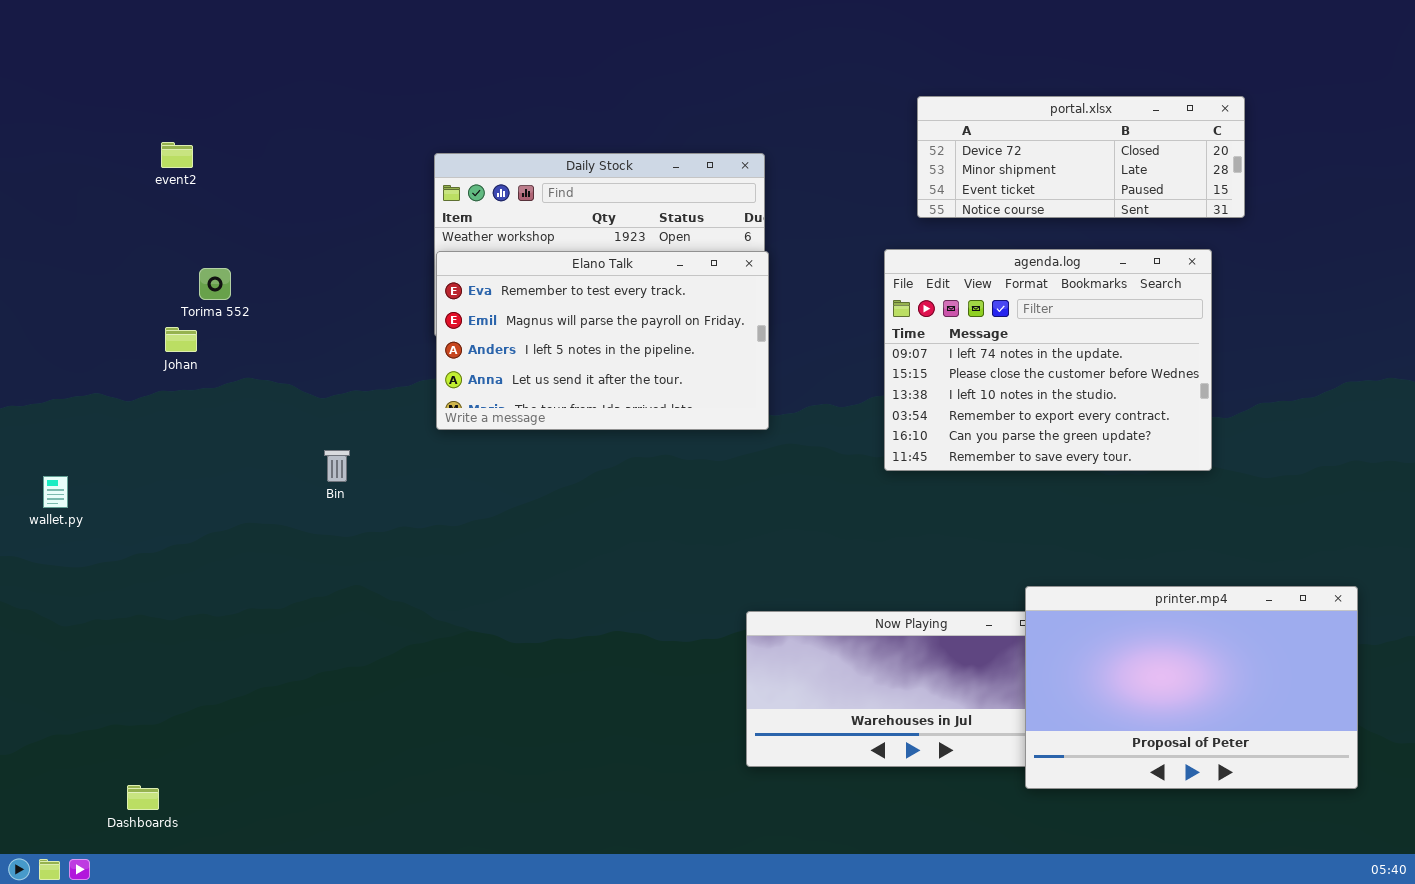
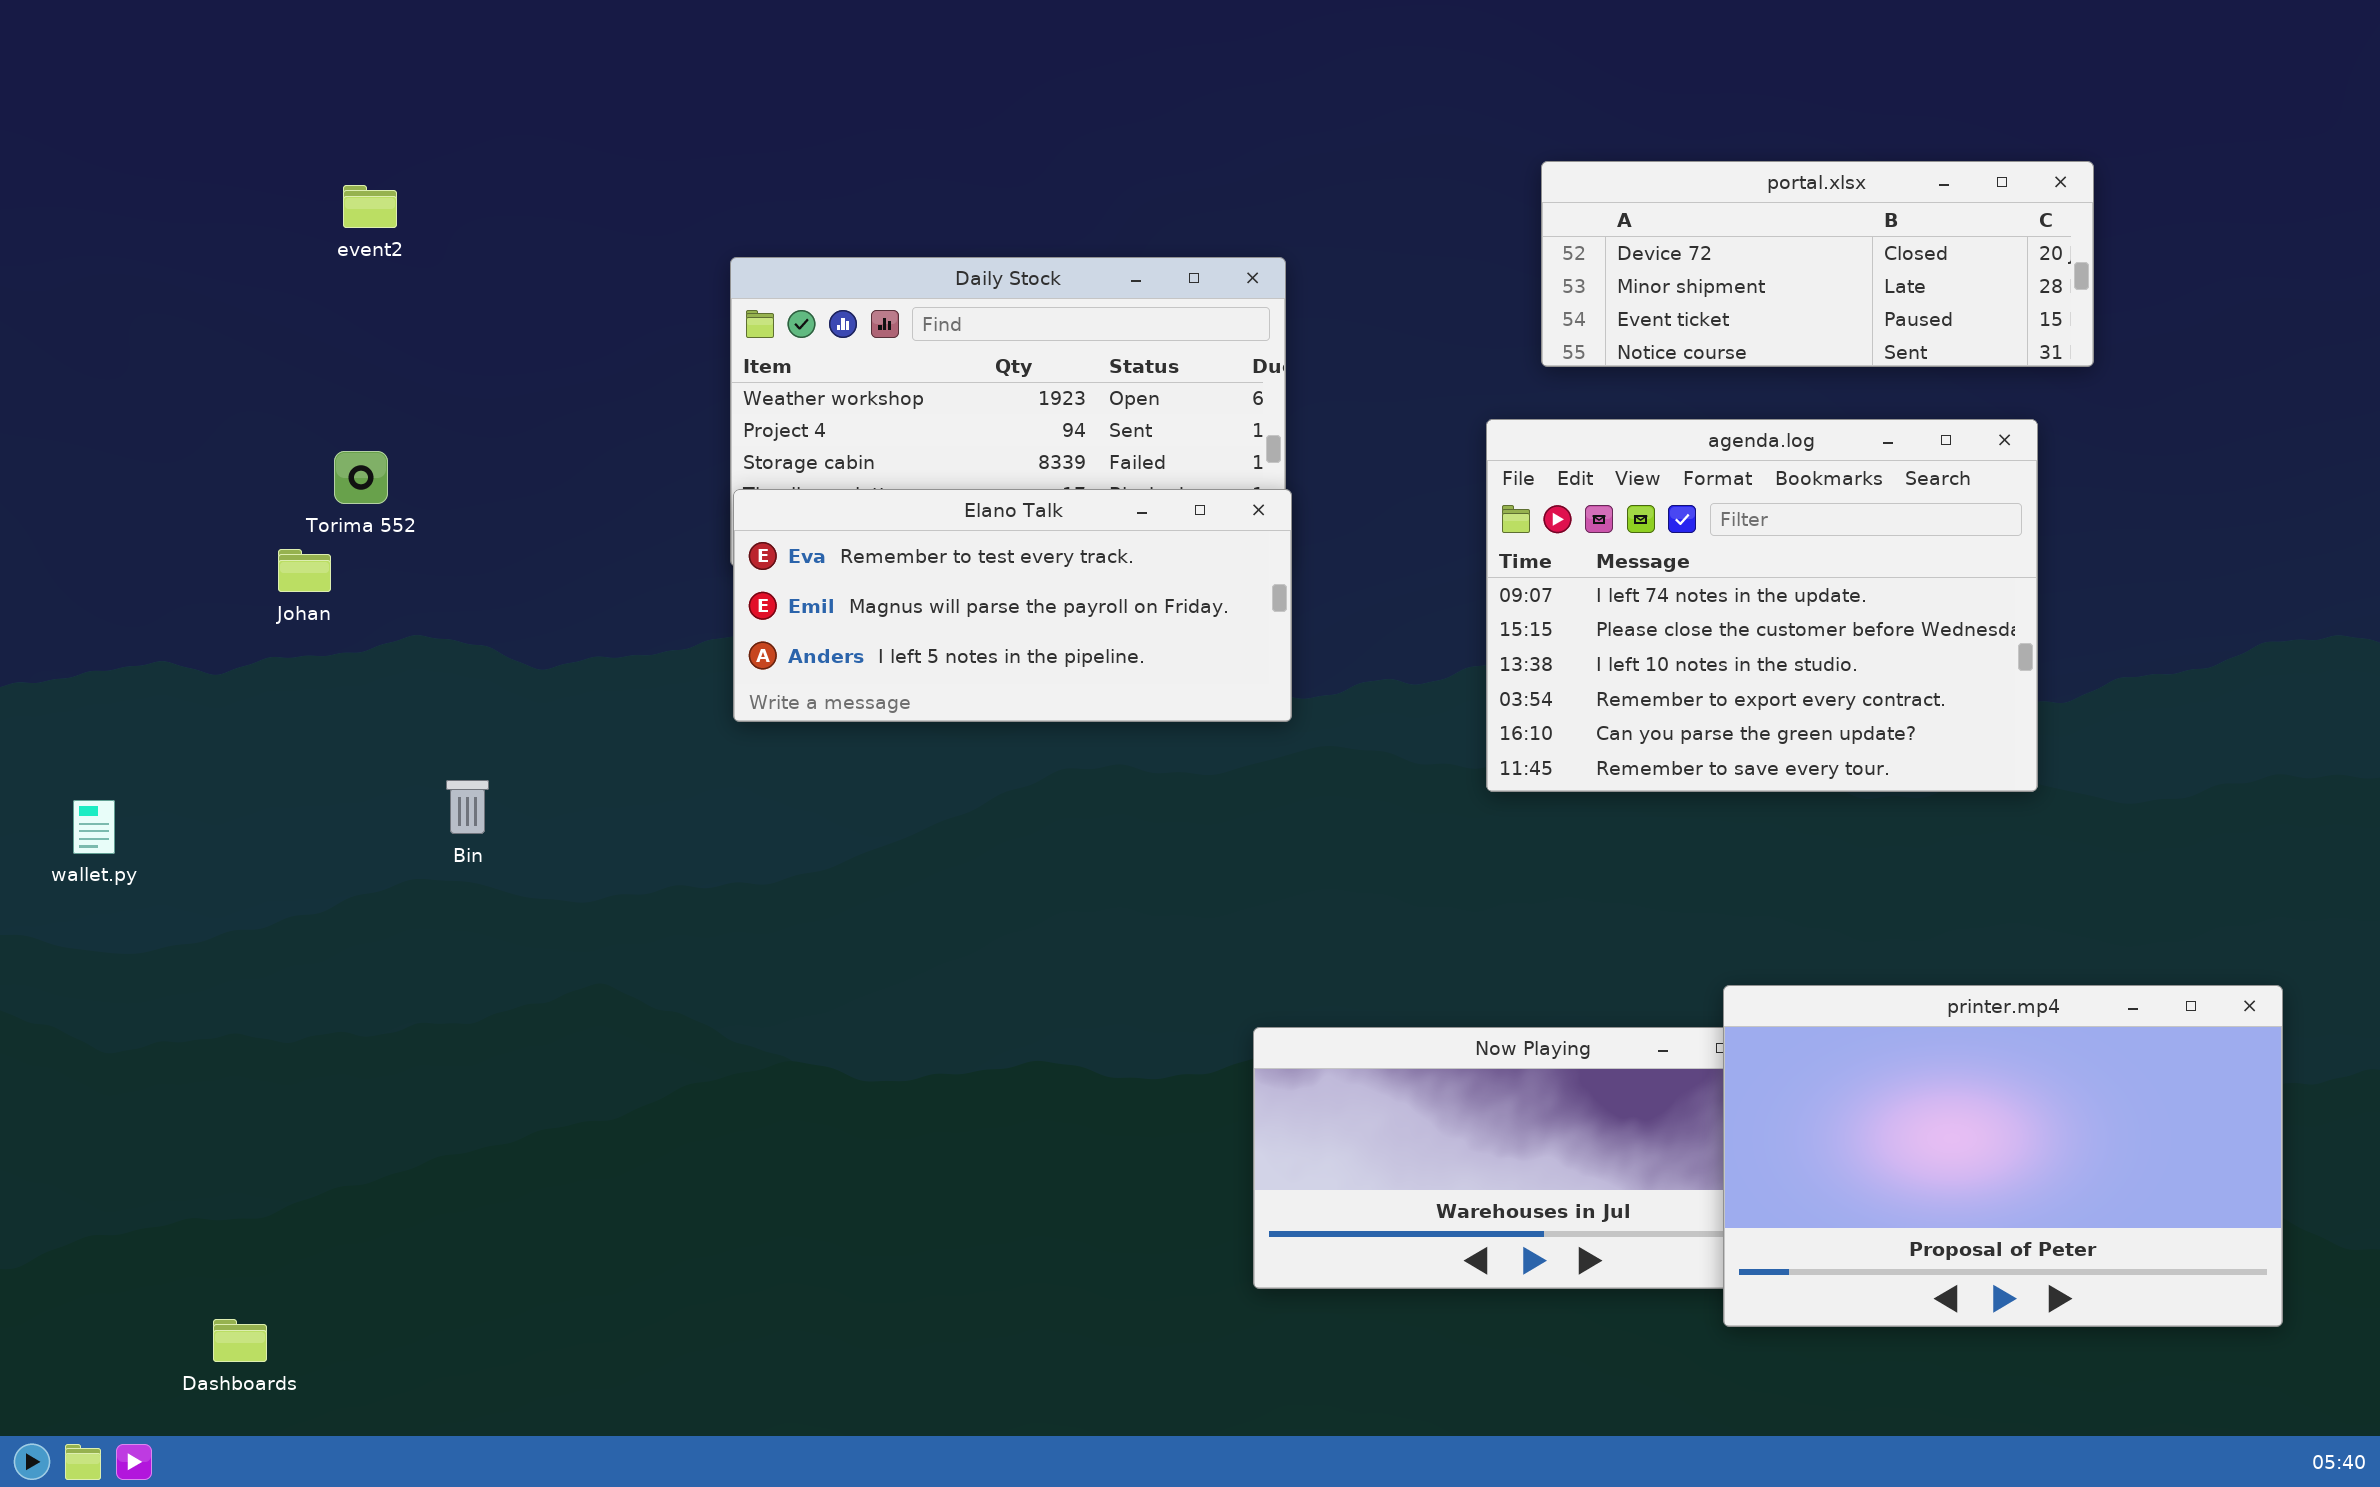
event2: [161,142,193,168] -> [343,185,397,228], moved
Elano Talk: [436,251,769,430] -> [733,489,1292,722], resized
Bin: [324,450,350,482] -> [446,780,489,834], moved

